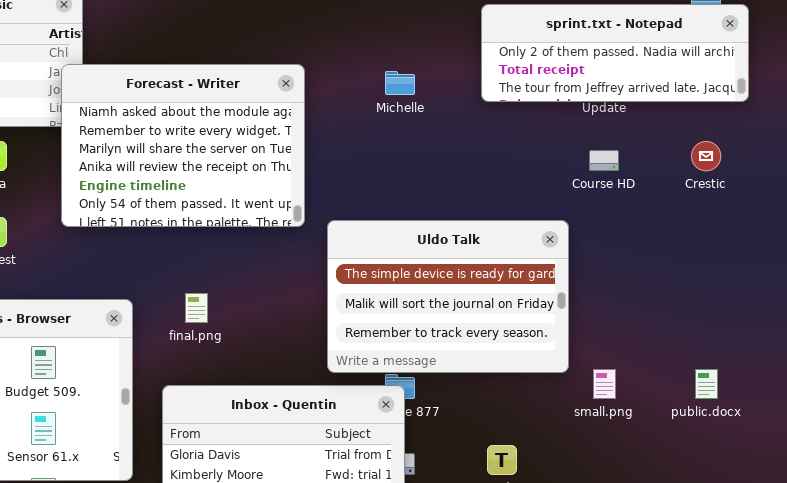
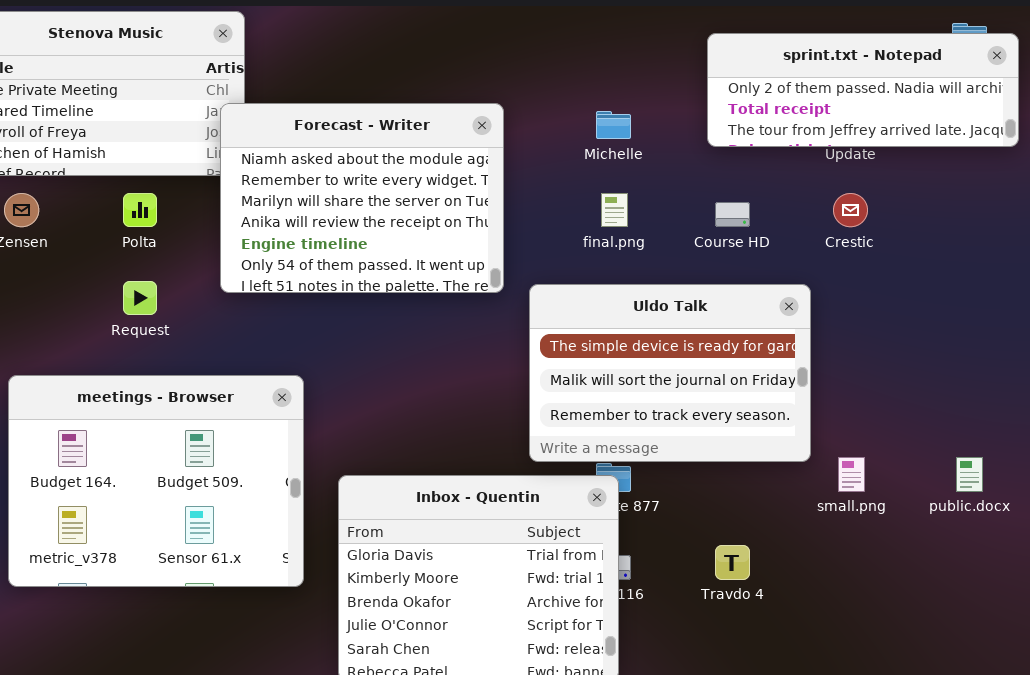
Crestic: [691,141,721,171] -> [833,193,868,227], moved
Course HD: [589,150,619,171] -> [715,202,750,227], moved
final.png: [185,293,208,323] -> [601,193,628,227], moved

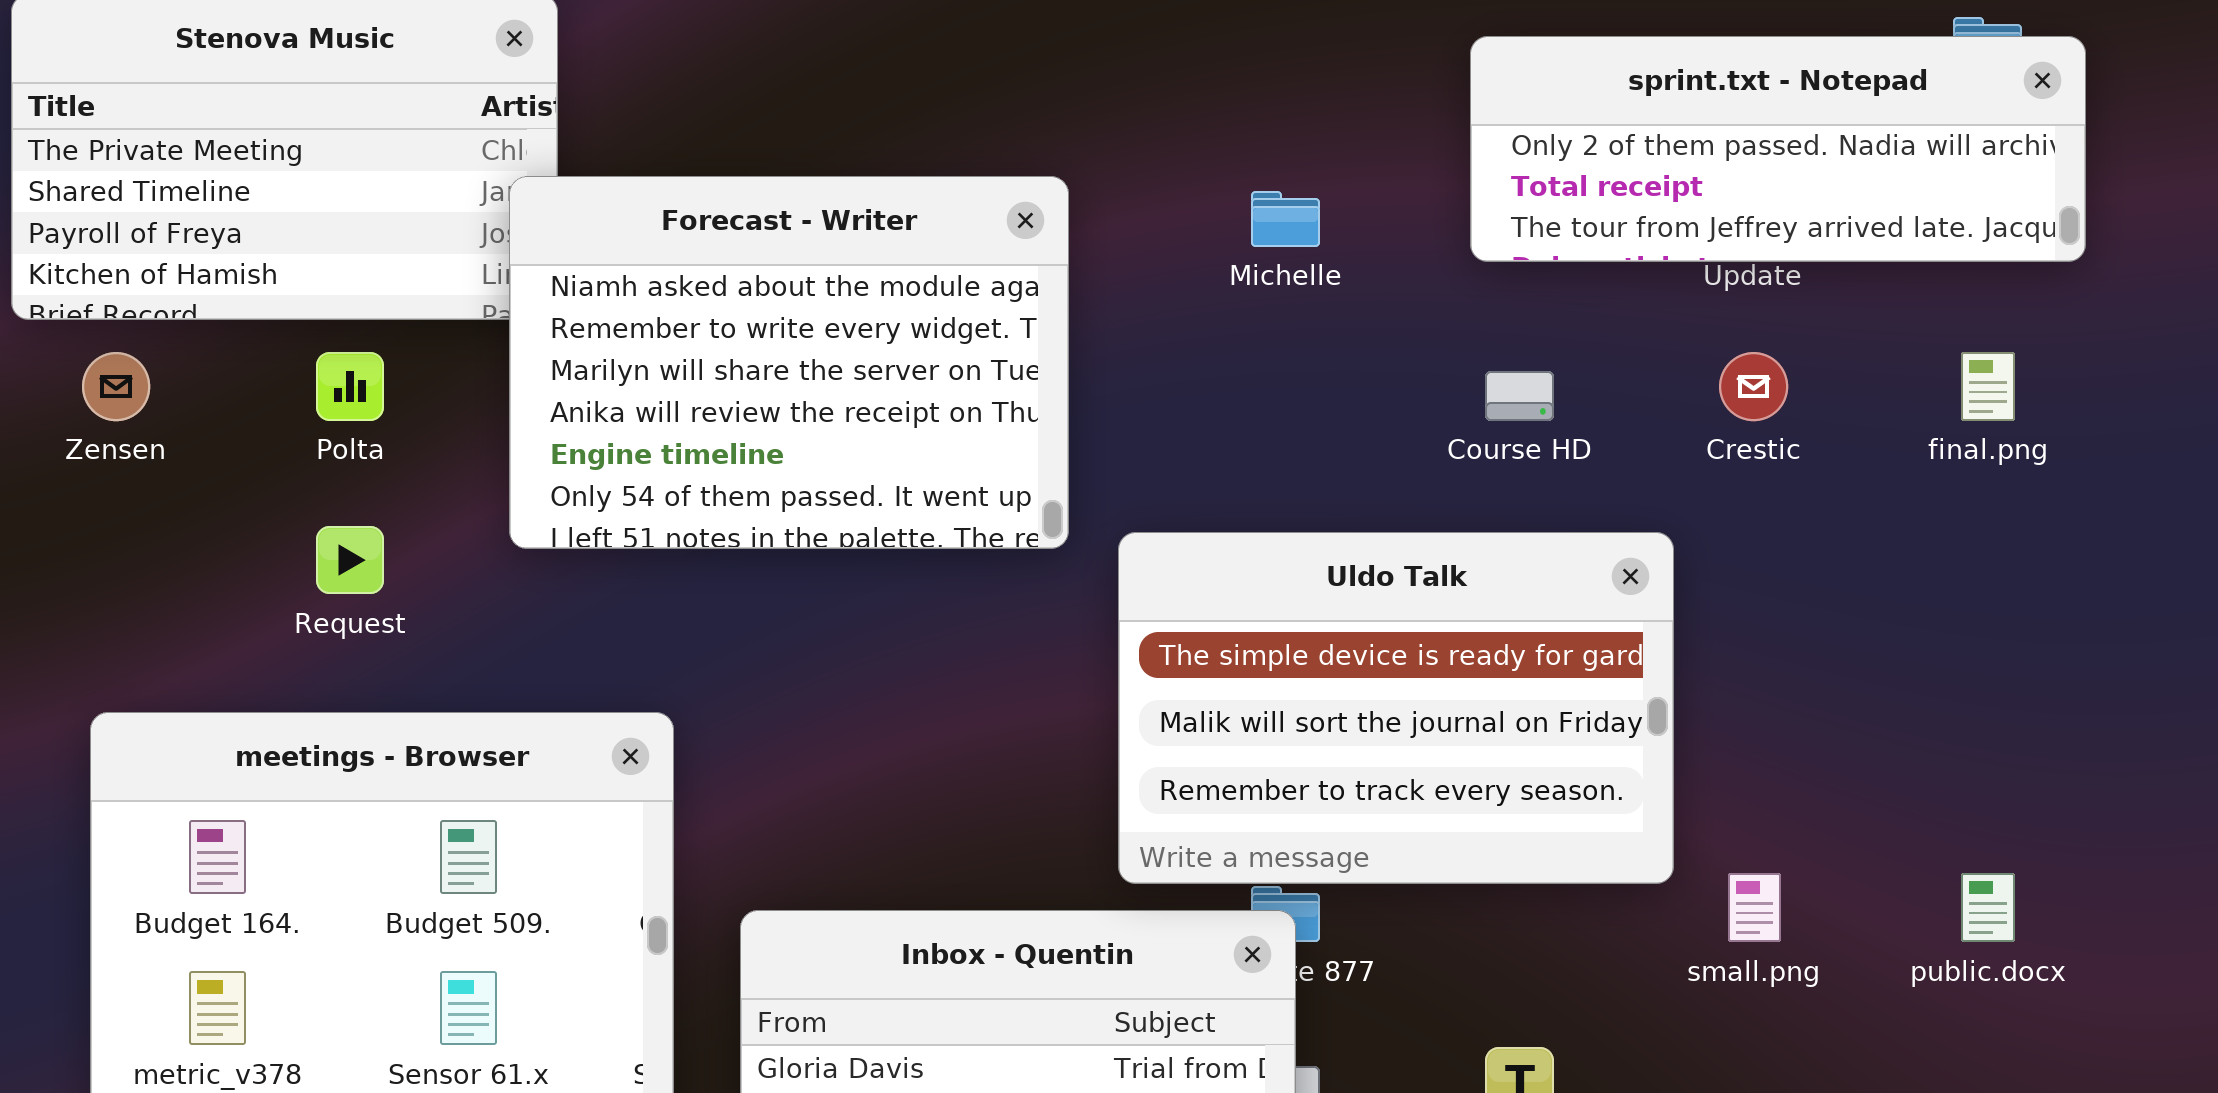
final.png: [601,193,628,227] -> [1961,352,2015,421], moved

